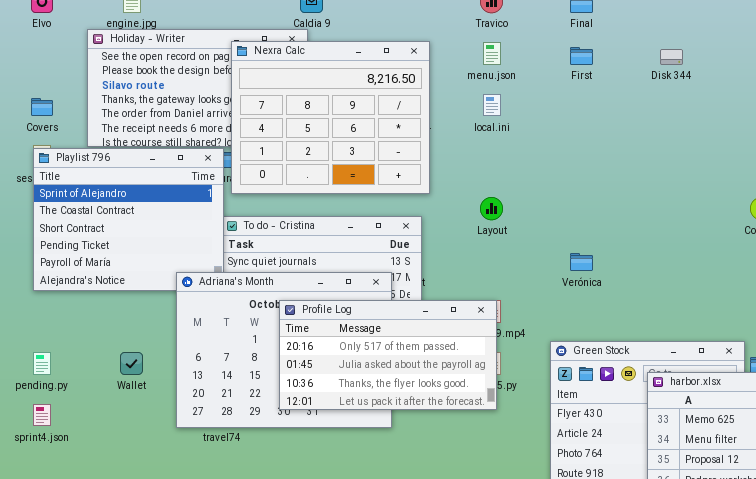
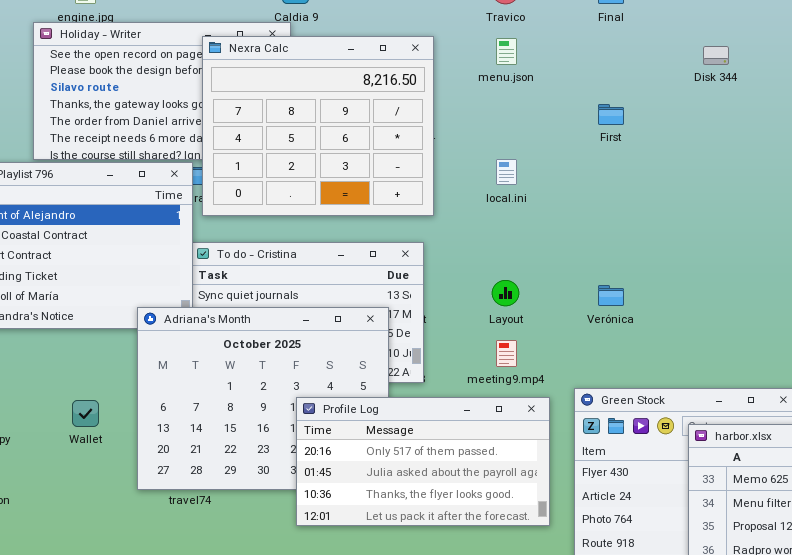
First: [570,47,593,65] -> [598,104,624,125], moved
local.ini: [483,94,501,116] -> [496,159,517,185], moved
Layout: [480,197,503,220] -> [492,280,519,306], moved
Profile Log: [279,300,497,410] -> [296,397,550,526], moved

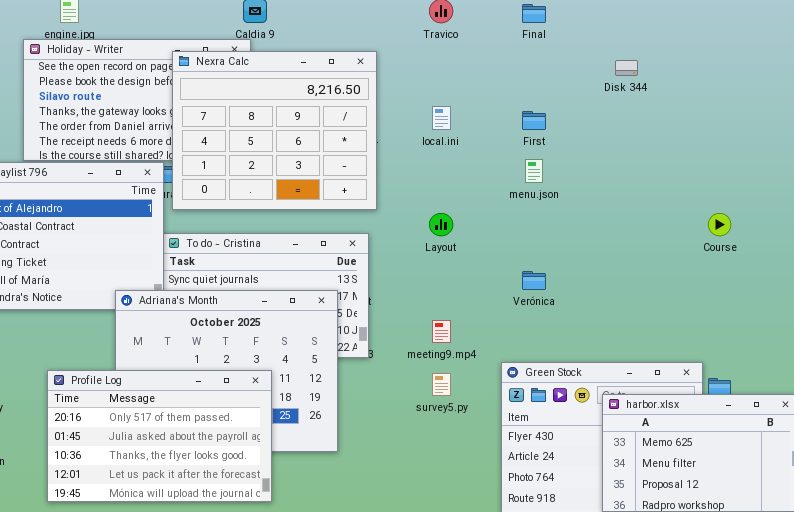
menu.json: [496,38,517,65] -> [525,159,543,183], moved
local.ini: [496,159,517,185] -> [432,106,451,130], moved
Layout: [492,280,519,306] -> [429,213,453,236], moved
Profile Log: [296,397,550,526] -> [47,370,272,502], moved, resized

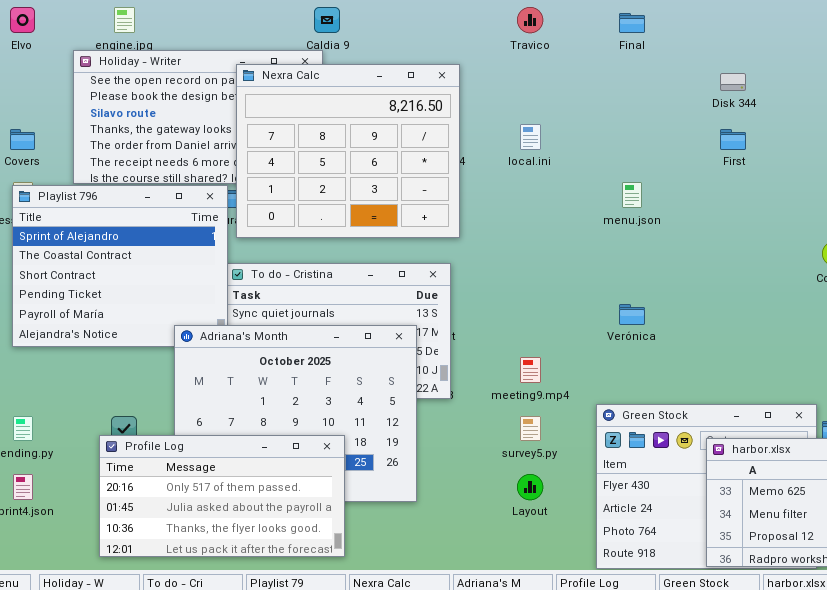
First: [522,111,546,130] -> [720,129,746,150], moved
Layout: [429,213,453,236] -> [517,474,543,500], moved
Profile Log: [47,370,272,502] -> [99,435,345,557], resized

